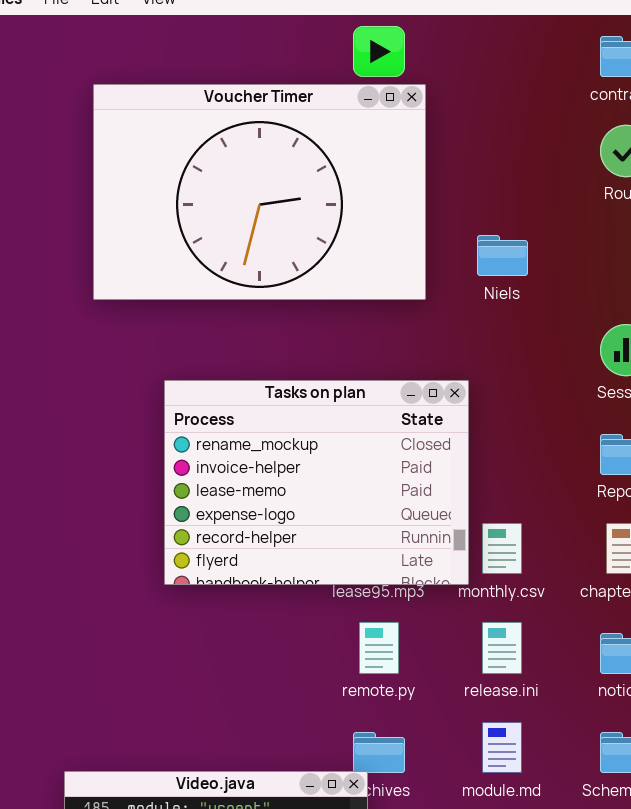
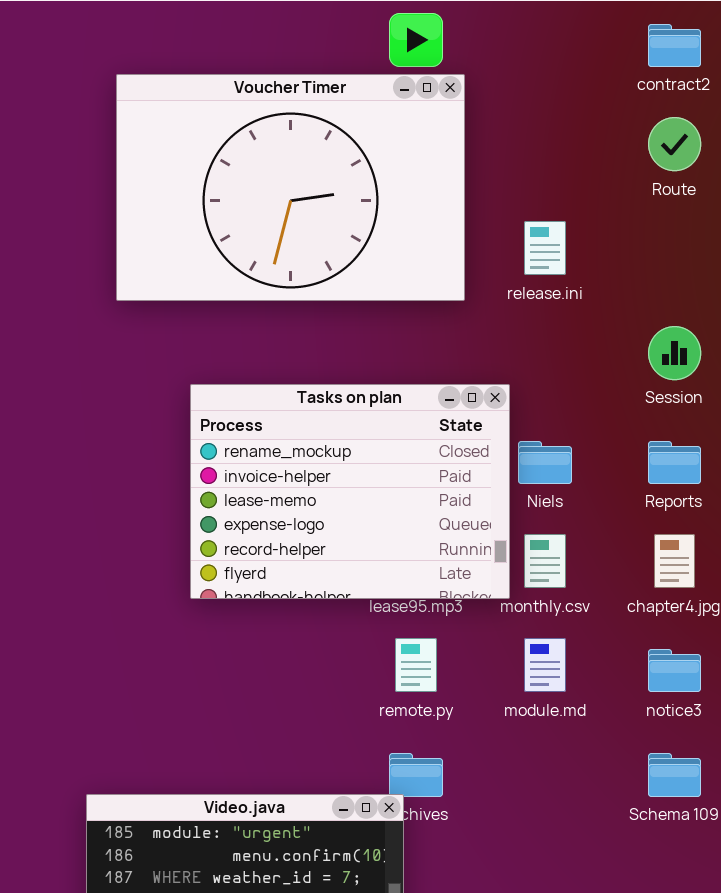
Niels: [477,235,528,276] -> [518,441,572,484], moved
release.ini: [482,622,522,674] -> [524,221,566,275], moved
module.md: [482,722,522,773] -> [524,638,566,692], moved

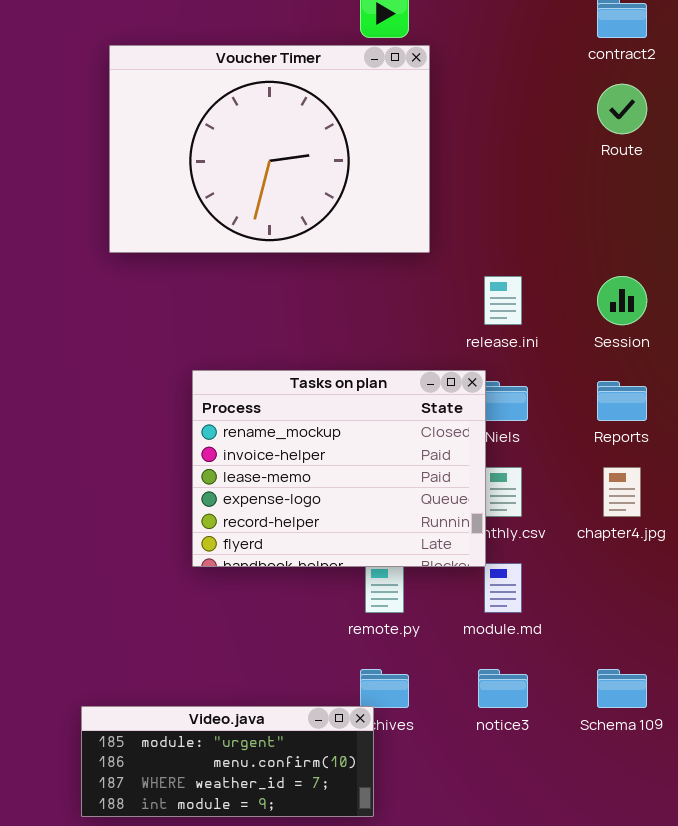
release.ini: [524,221,566,275] -> [484,276,522,325], moved
Tasks on plan: [190,384,510,599] -> [192,370,486,567], moved
notice3: [648,649,701,692] -> [478,669,528,708], moved

